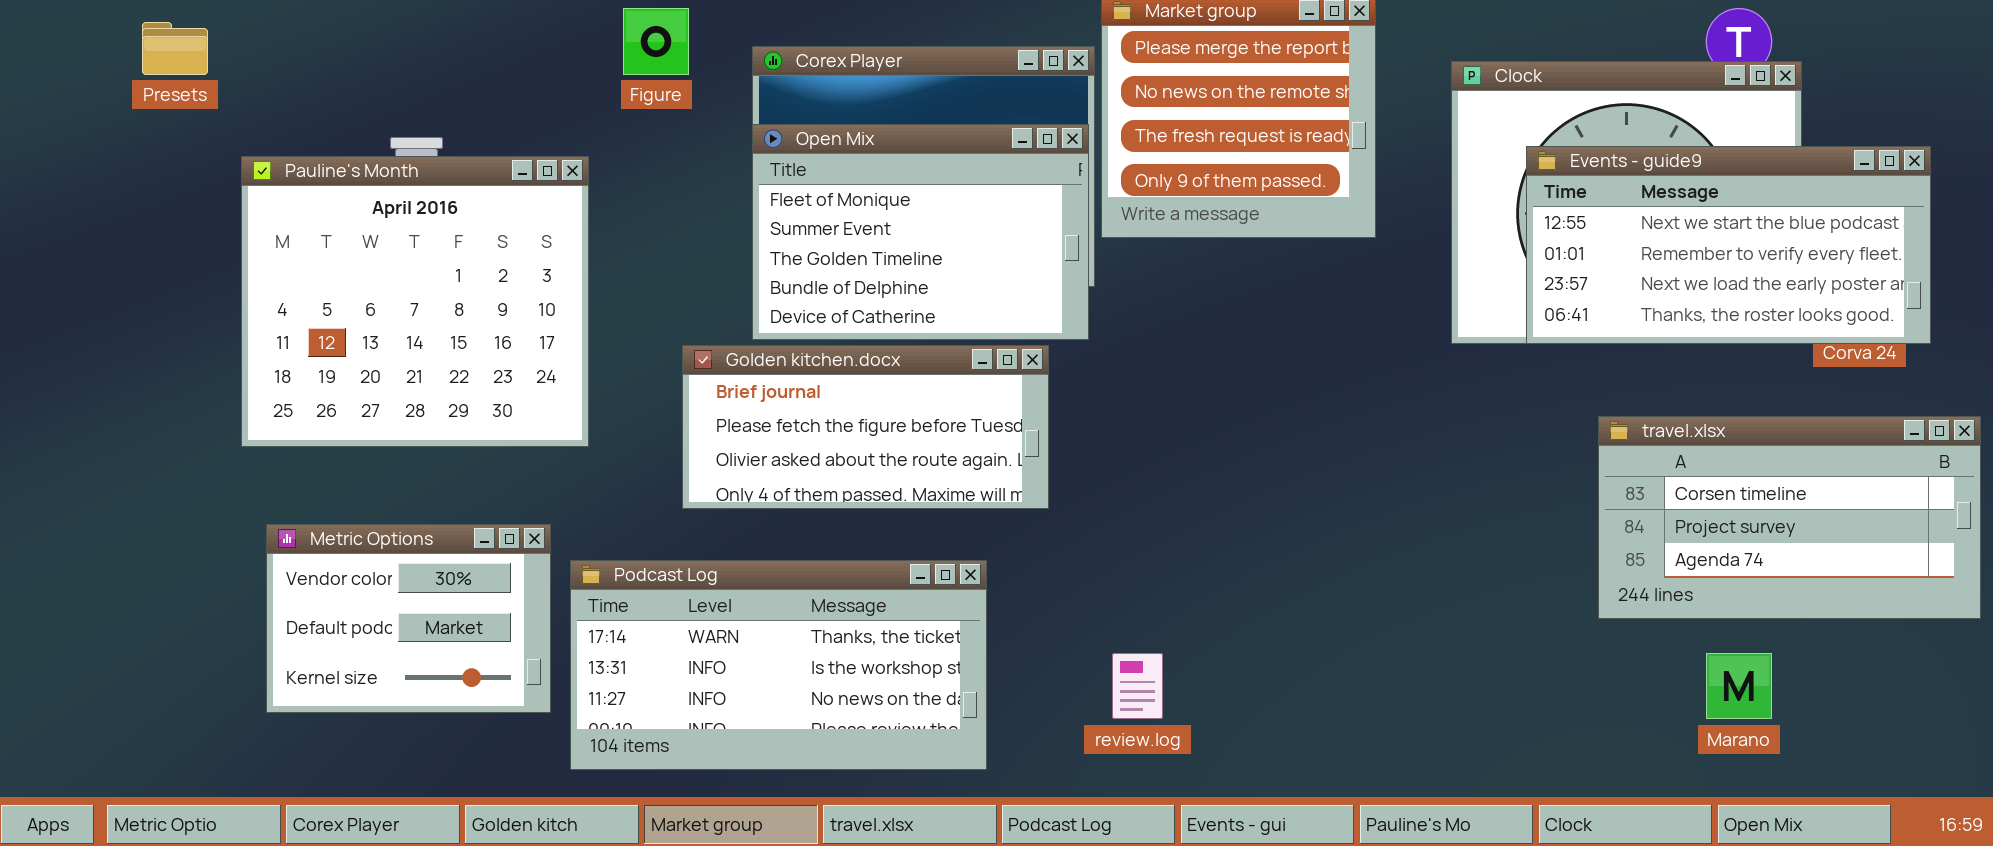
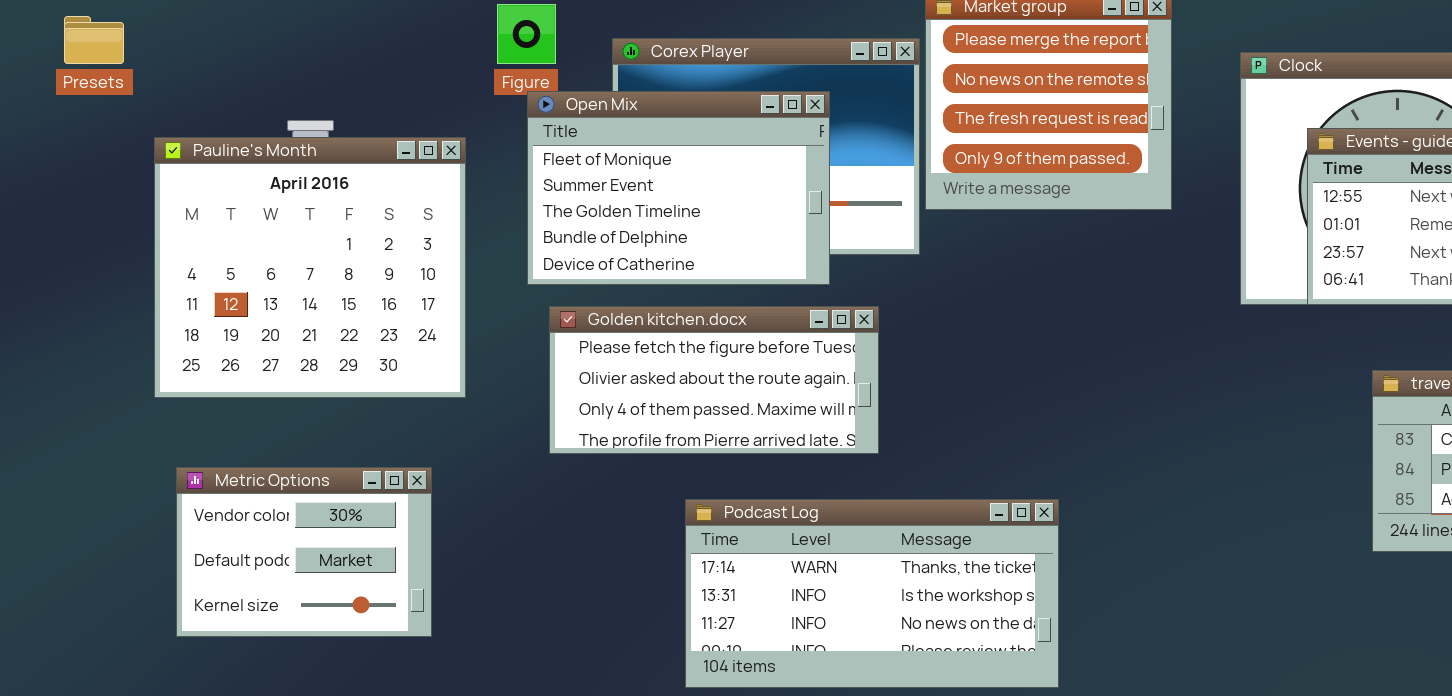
Open Mix: [752,124,1089,340] -> [527,91,830,285], moved
Golden kitchen.docx: [682,345,1049,509] -> [549,306,879,454], scrolled down 1 row
Podcast Log: [570,560,987,770] -> [685,499,1059,688], moved

